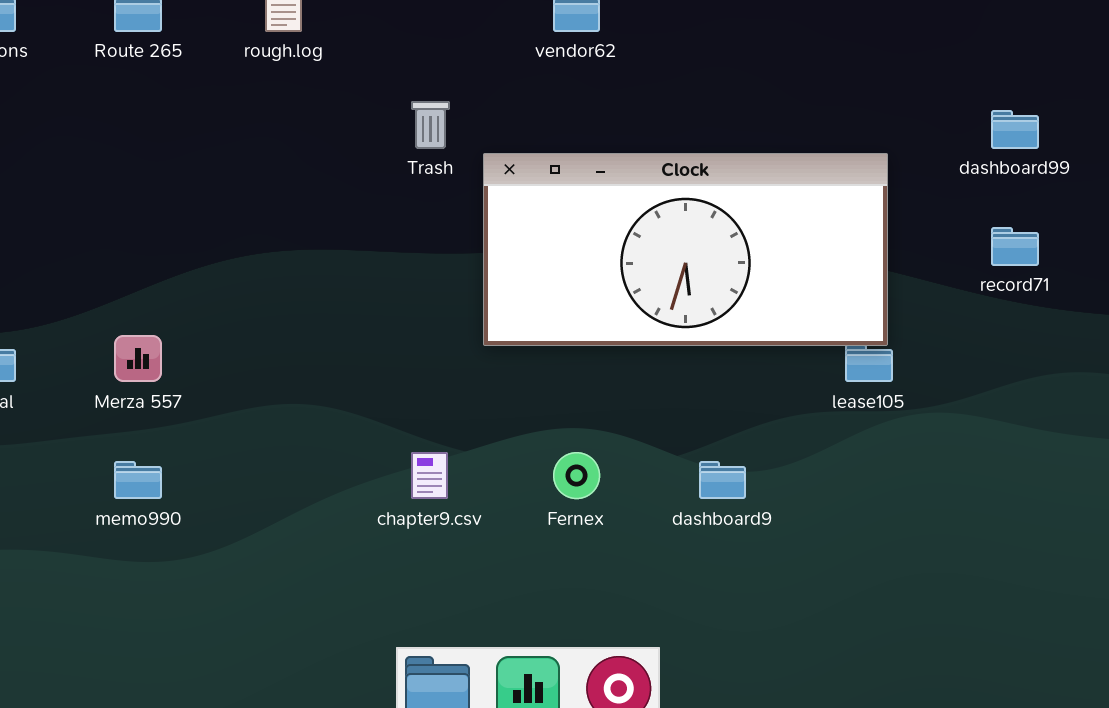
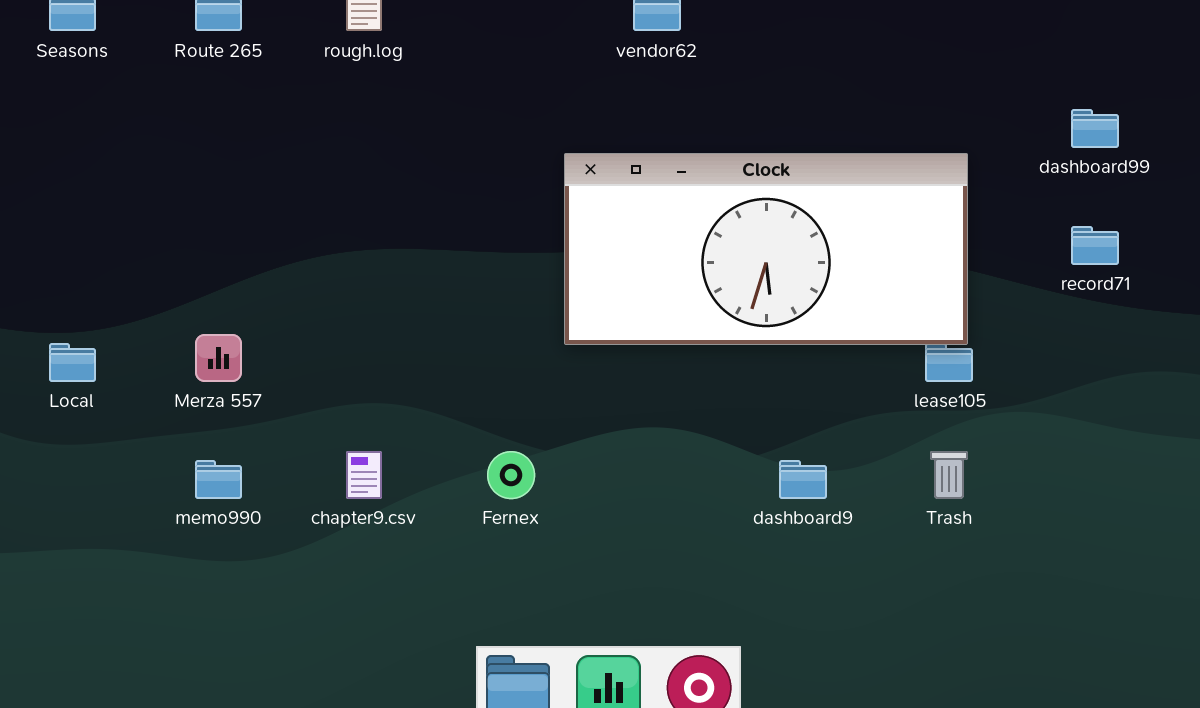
Trash: [411,101,450,149] -> [930,451,968,499], moved
chapter9.csv: [411,452,448,499] -> [346,451,382,499], moved
Fernex: [553,452,600,499] -> [487,451,535,499], moved

